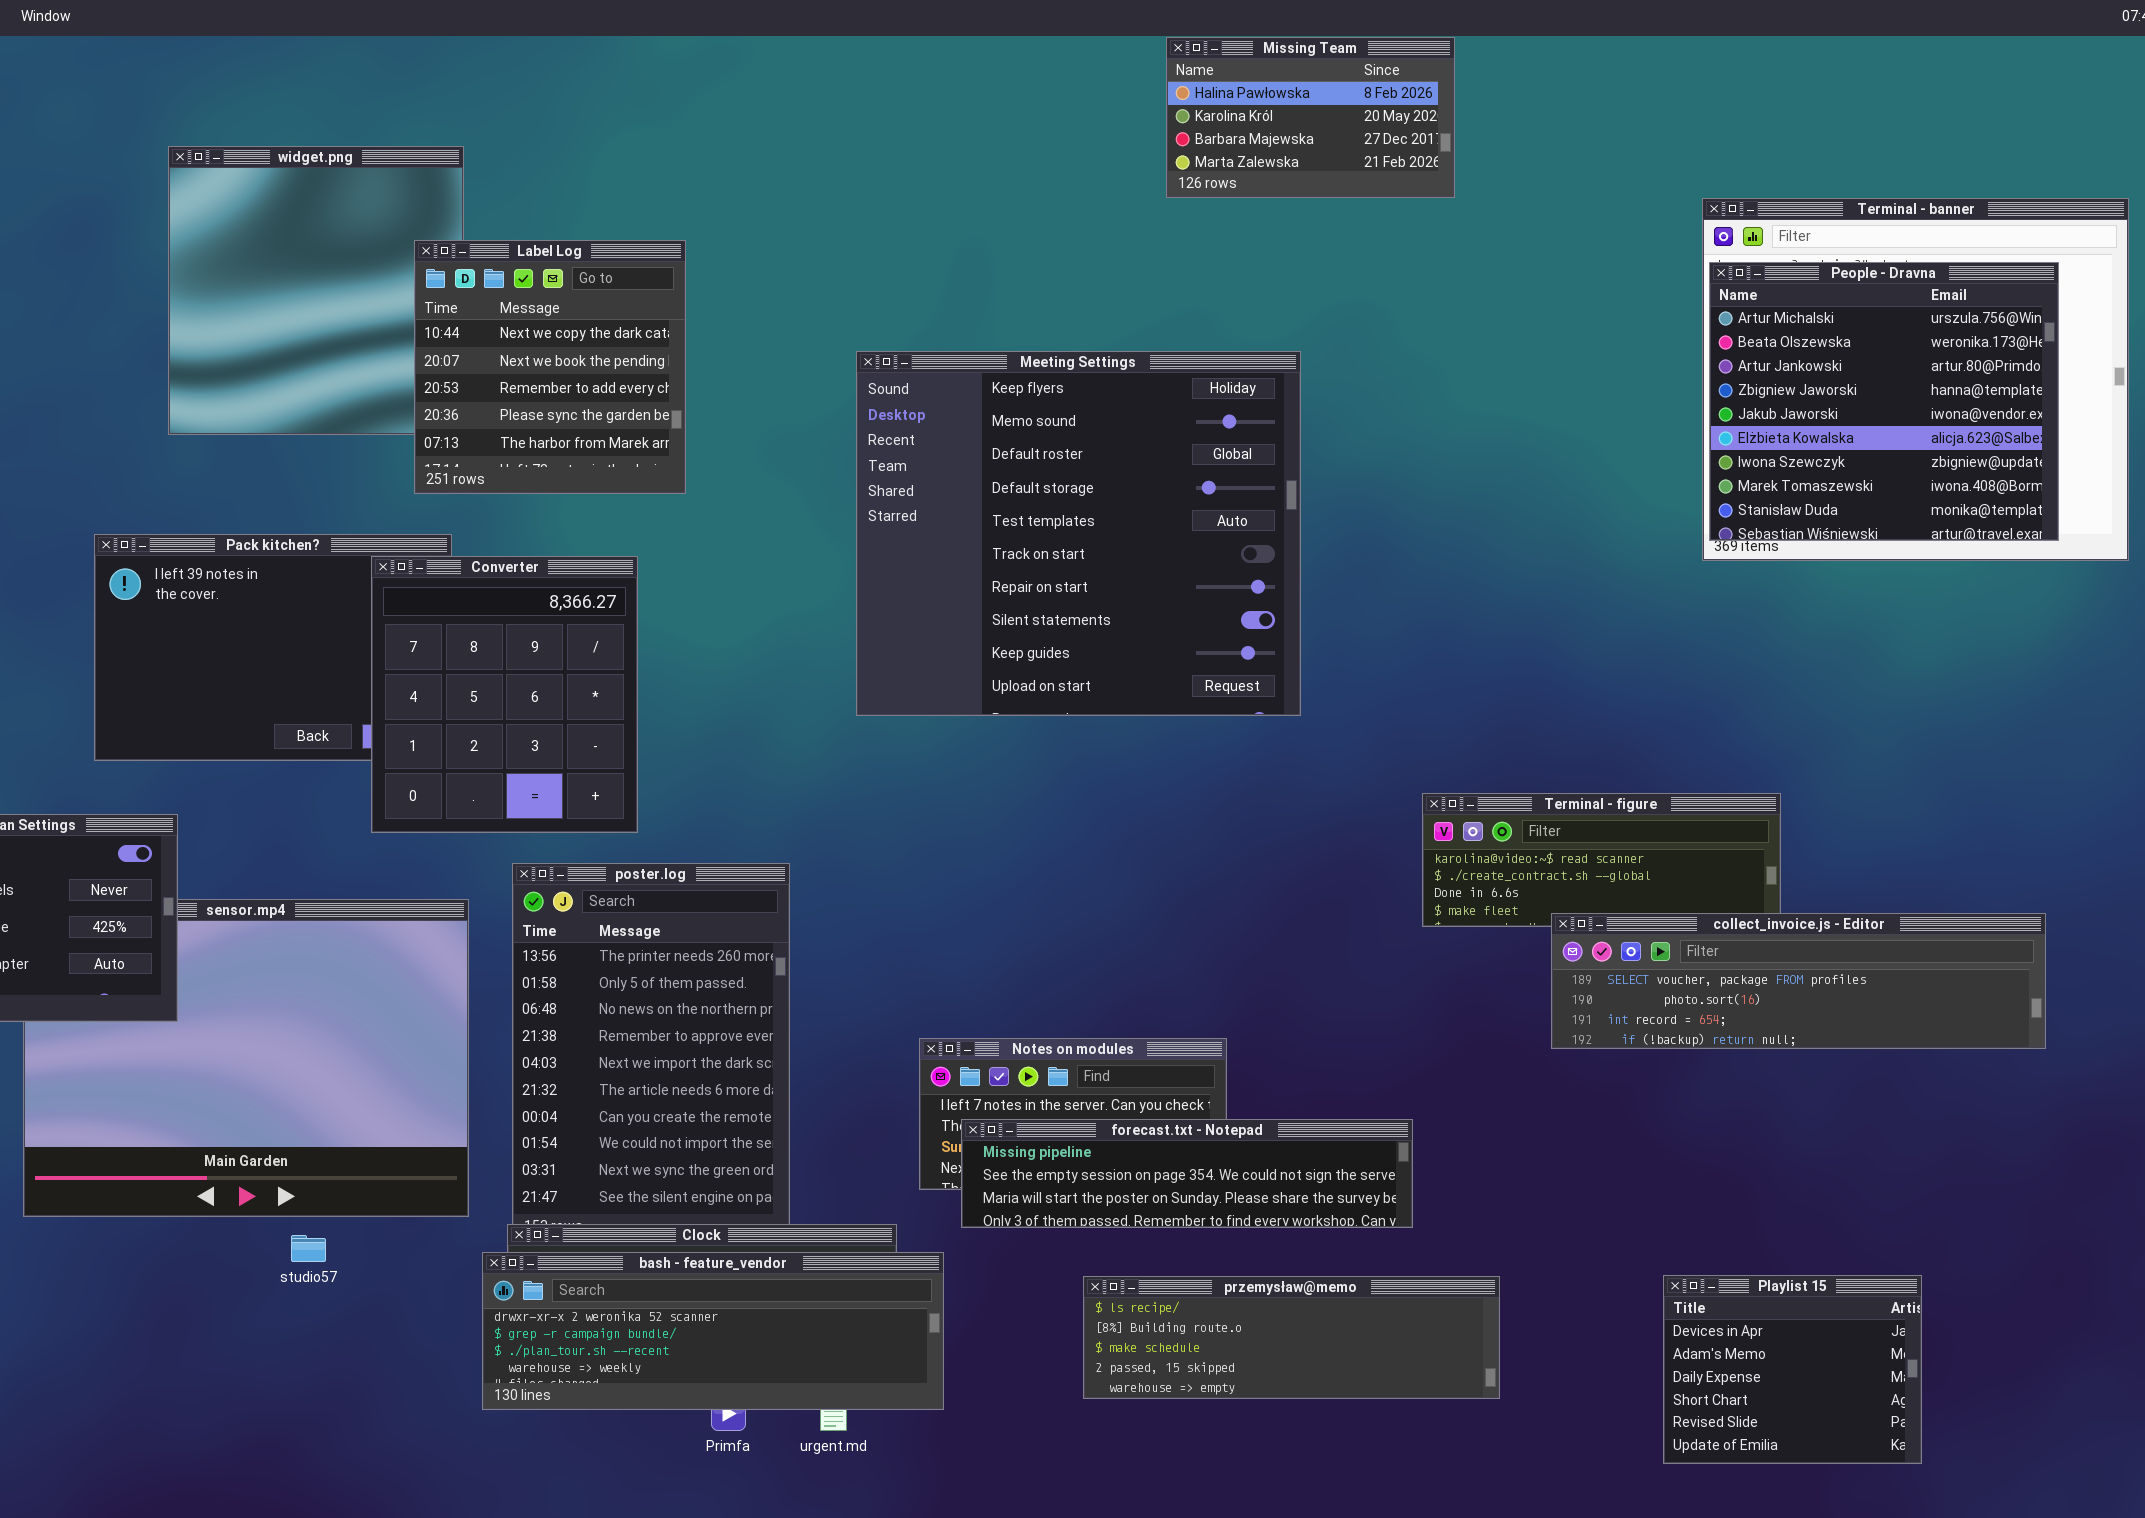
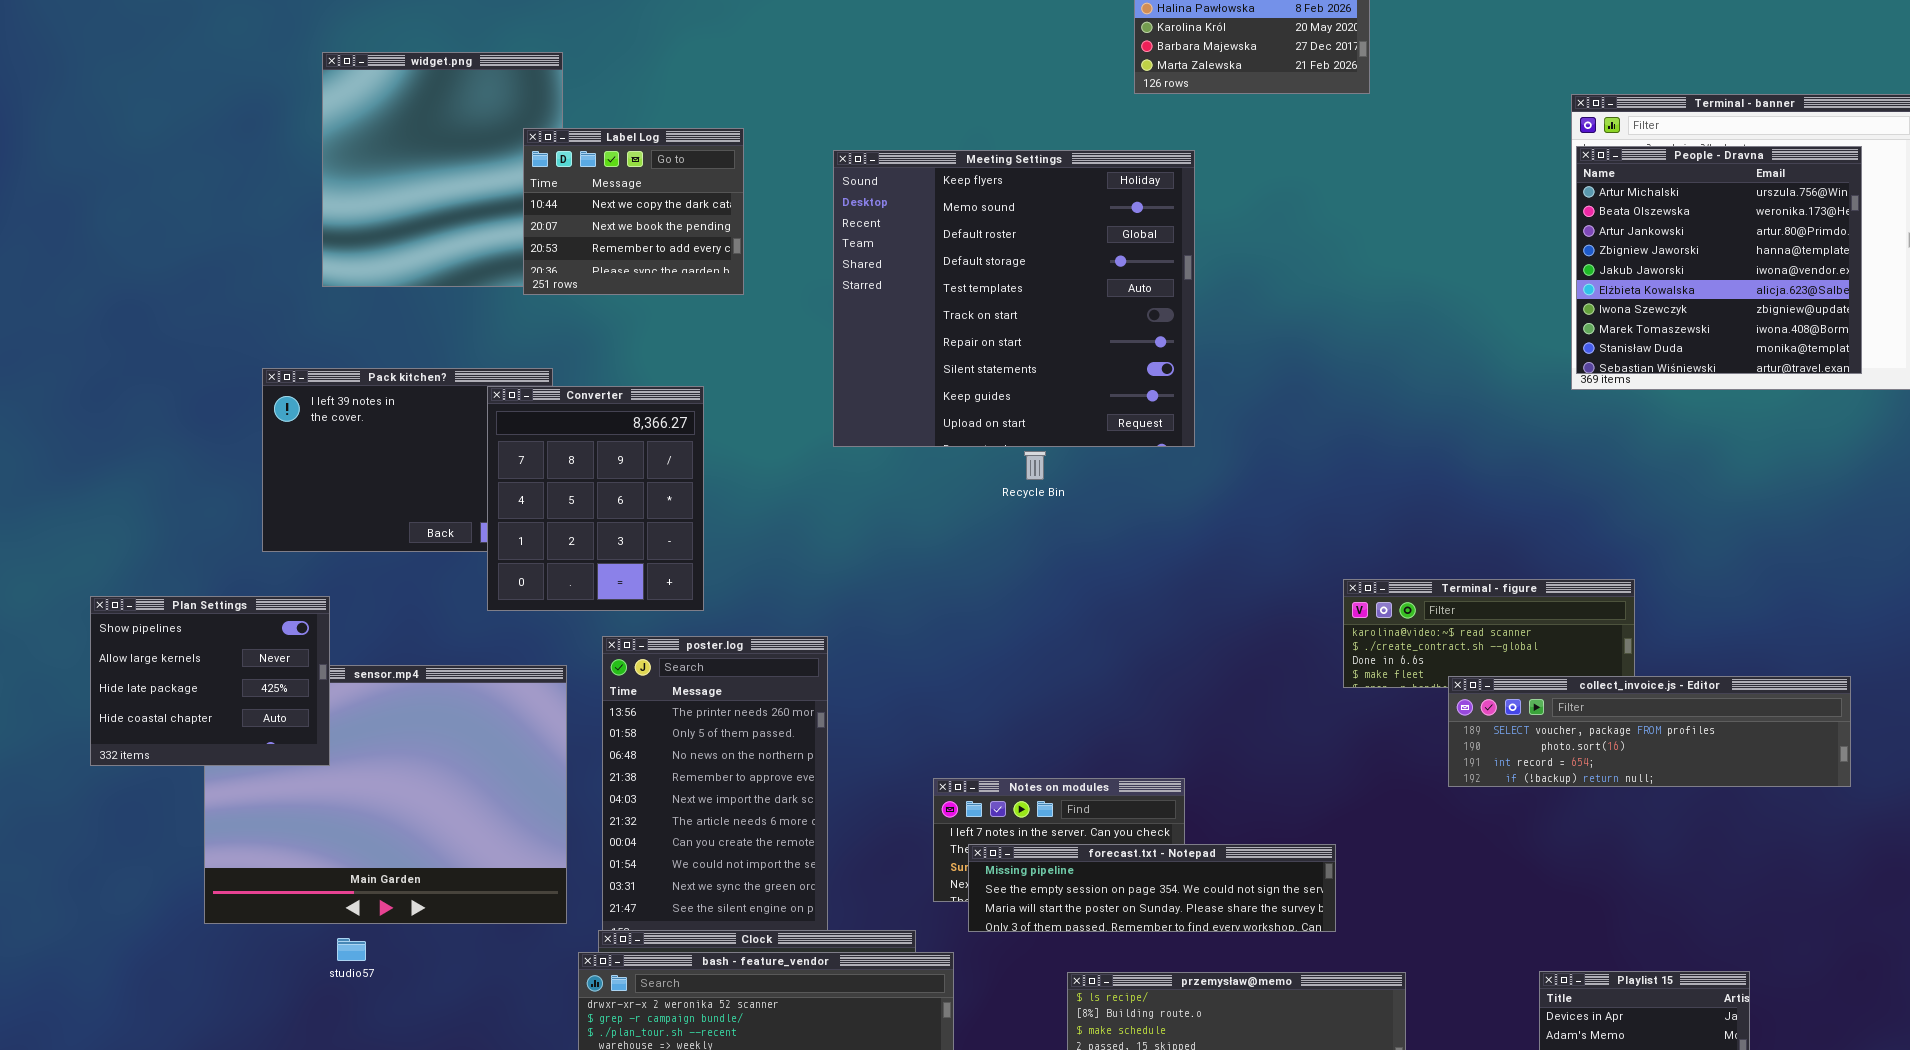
Label Log: [414,240,686,494] -> [523,128,744,295], resized
Meeting Settings: [856,351,1301,716] -> [833,150,1195,447], moved
studio57: [291,1235,326,1262] -> [337,938,366,961], moved

